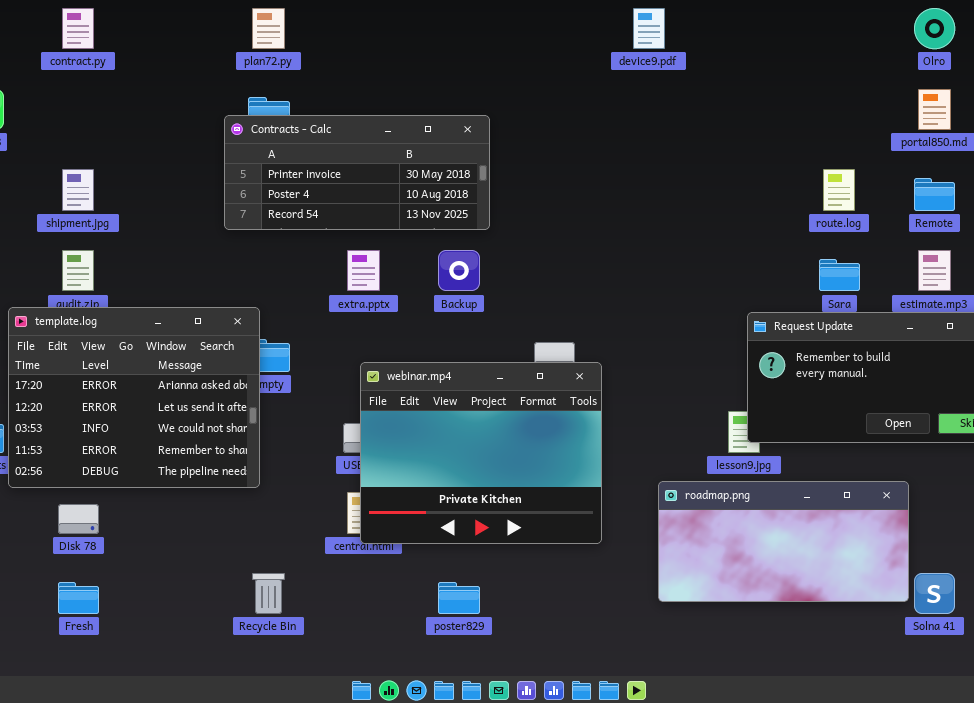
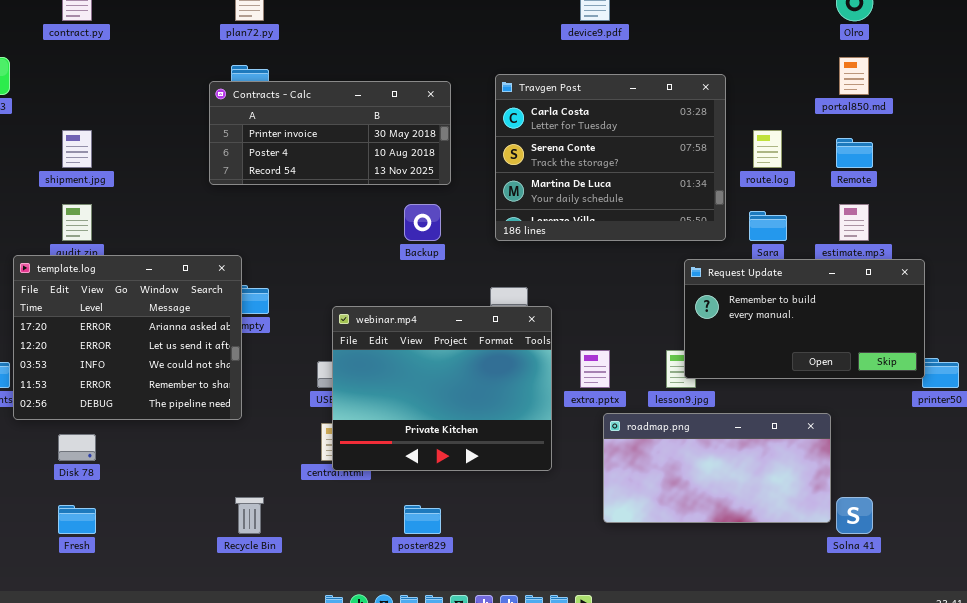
Travgen Post: none -> [495,74,726,241], opened
extra.pptx: [347,250,380,291] -> [580,350,610,388], moved

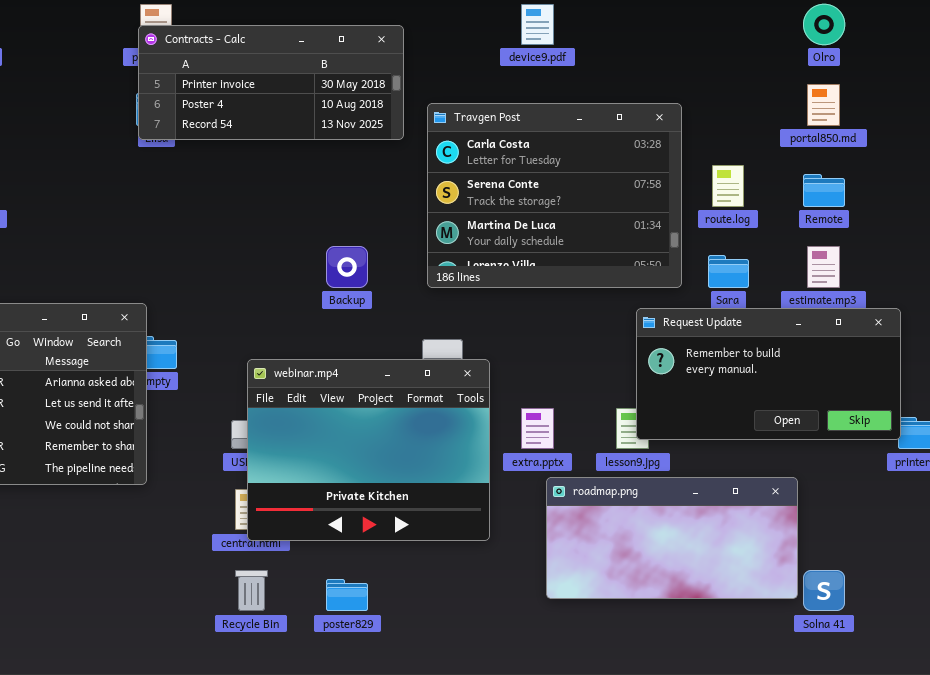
Contracts - Calc: [209,81,451,185] -> [138,25,404,140], moved
Recycle Bin: [235,497,264,534] -> [235,570,268,611], moved

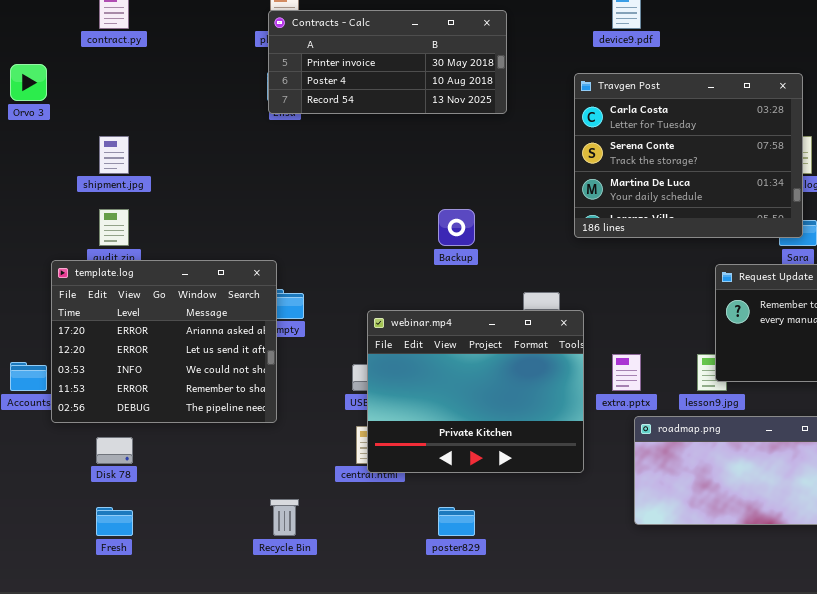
Travgen Post: [427,103,682,288] -> [574,73,803,238], moved
Recycle Bin: [235,570,268,611] -> [270,499,299,536], moved

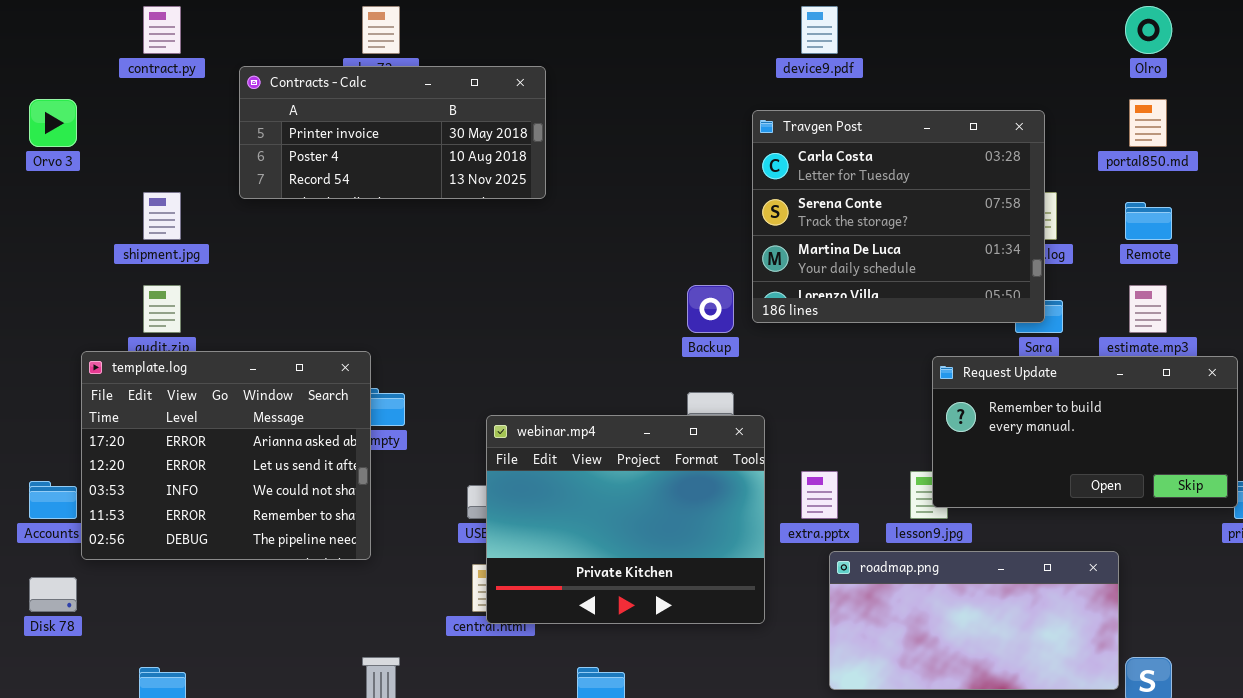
Contracts - Calc: [268,10,507,114] -> [239,66,546,199], moved
Backup: [438,209,475,246] -> [687,285,734,333], moved
Disk 78: [96,437,133,464] -> [29,577,77,612], moved

